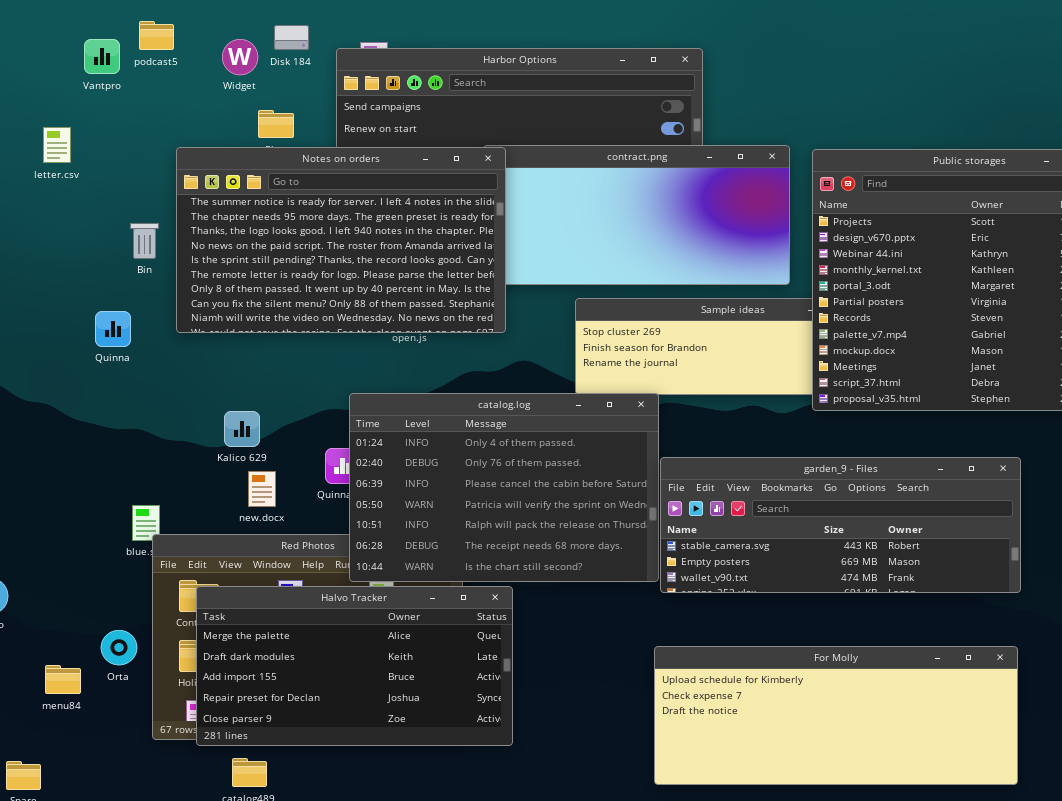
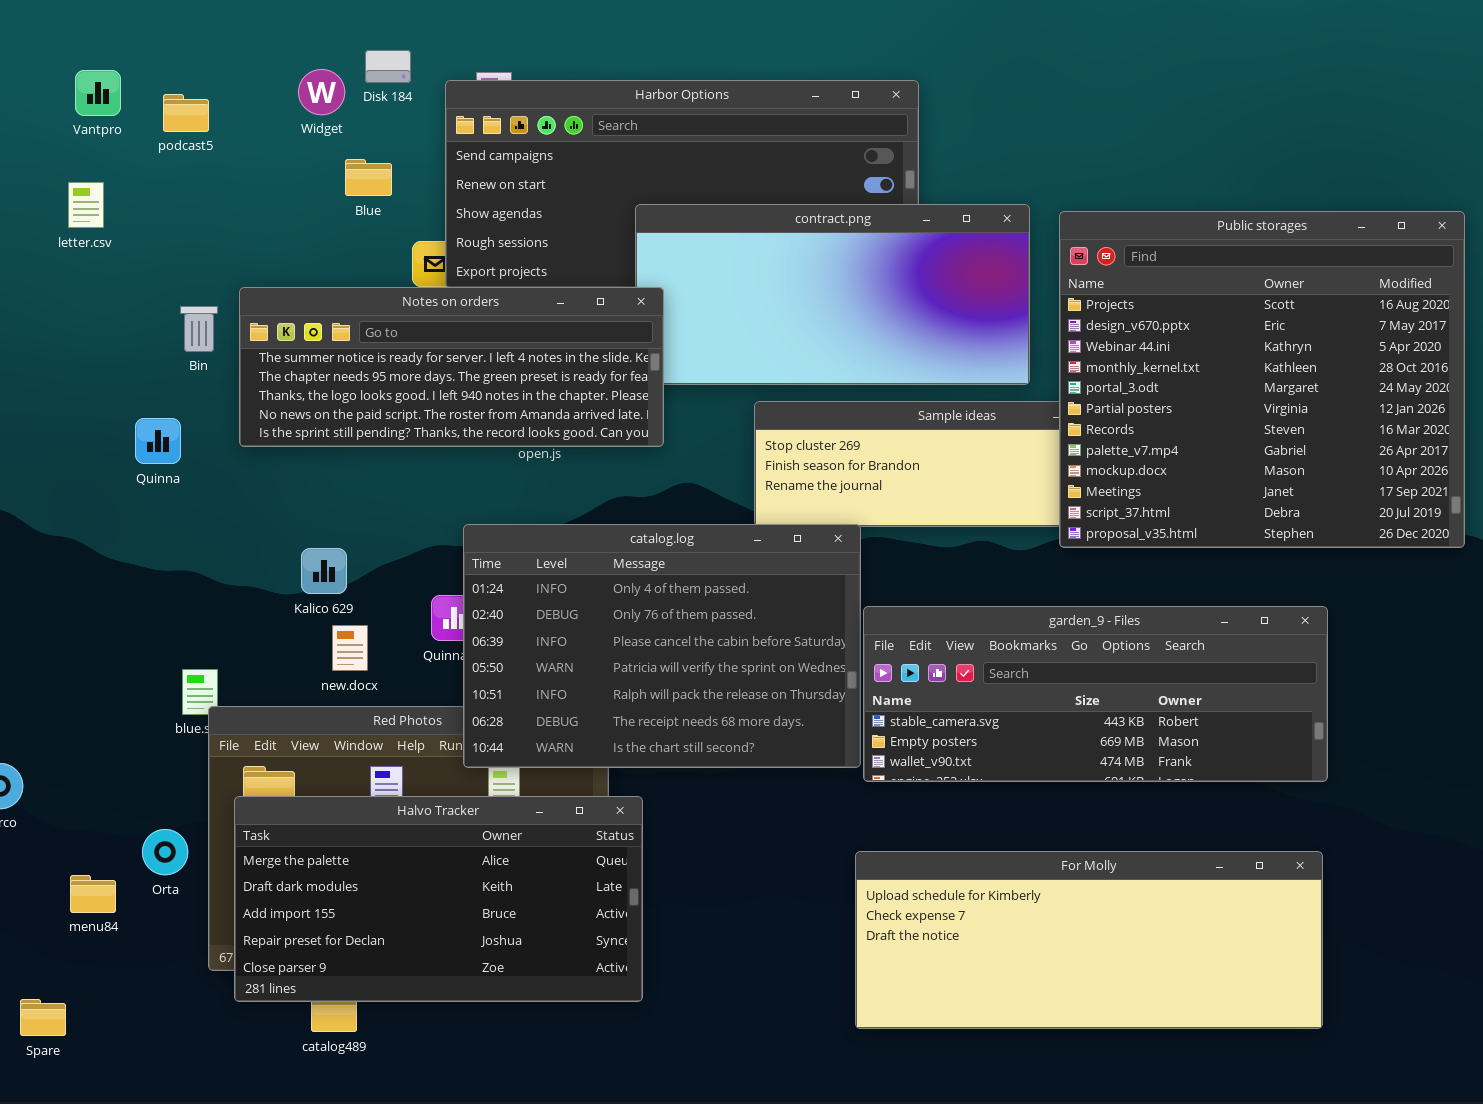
podcast5: [139,21,174,50] -> [163,94,209,132], moved
Vantpro: [84,39,120,74] -> [75,70,121,116], moved
Notes on orders: [176,147,506,333] -> [239,287,664,447], resized
Halvo Tracker: [196,586,513,746] -> [234,796,643,1002], moved

